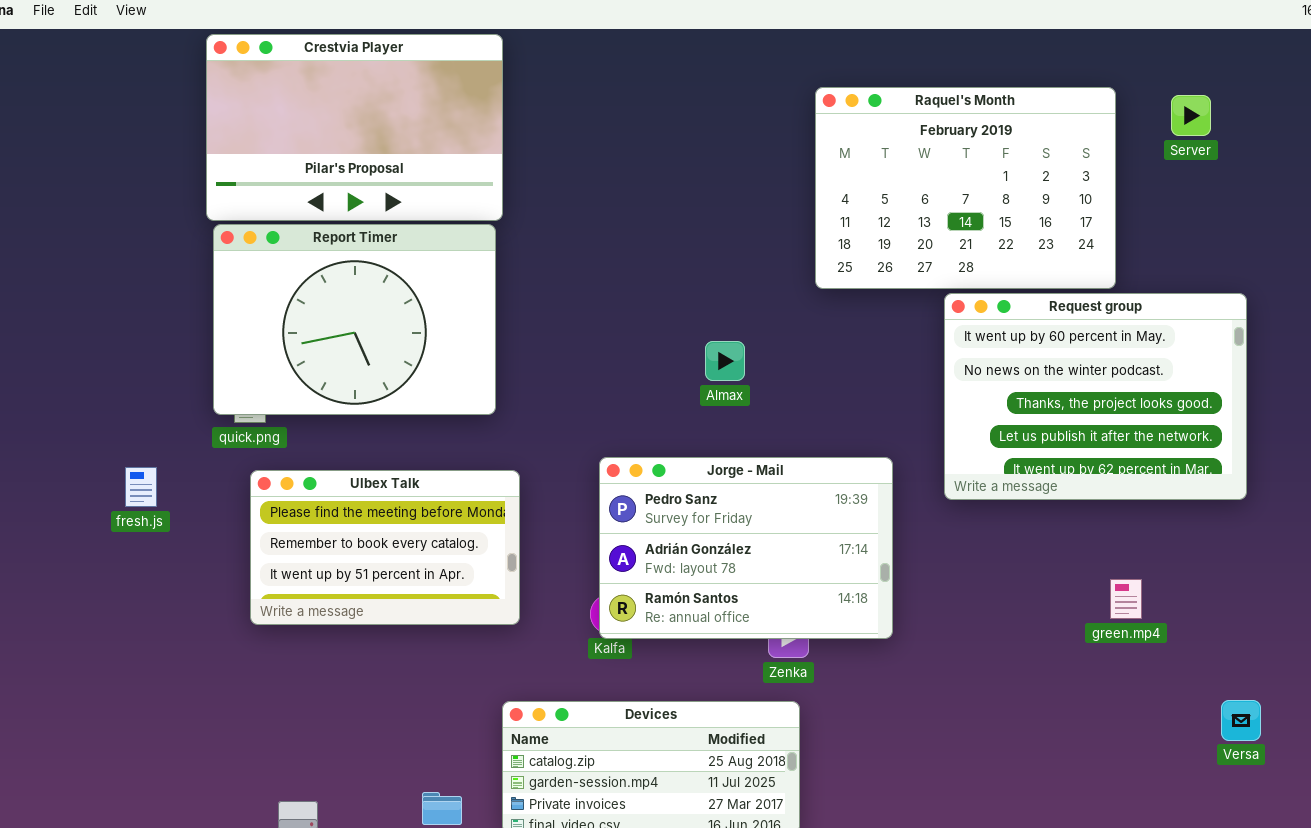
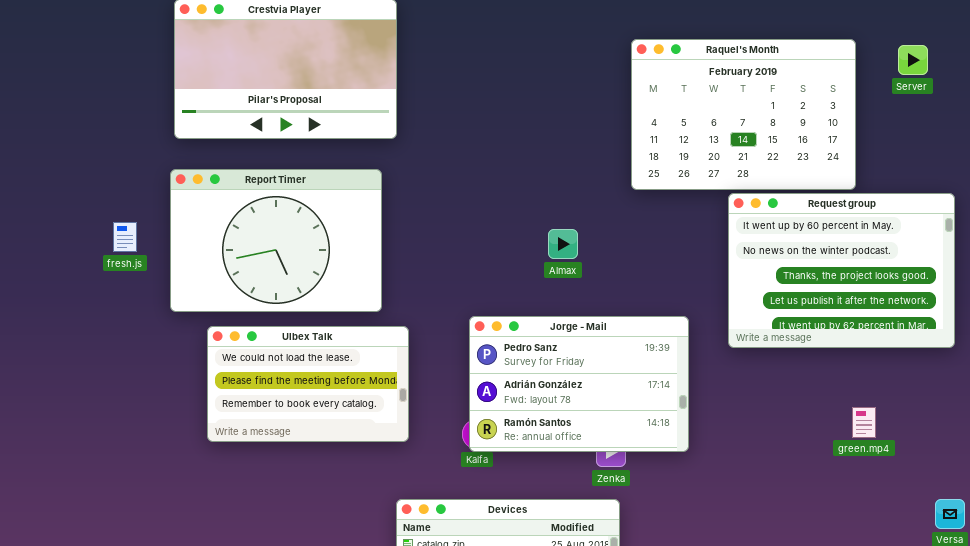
Report Timer: [213,224,496,415] -> [170,169,382,312], moved
fresh.js: [125,467,157,507] -> [113,222,137,252], moved
Ulbex Talk: [250,470,520,625] -> [207,326,409,442], scrolled up 1 row

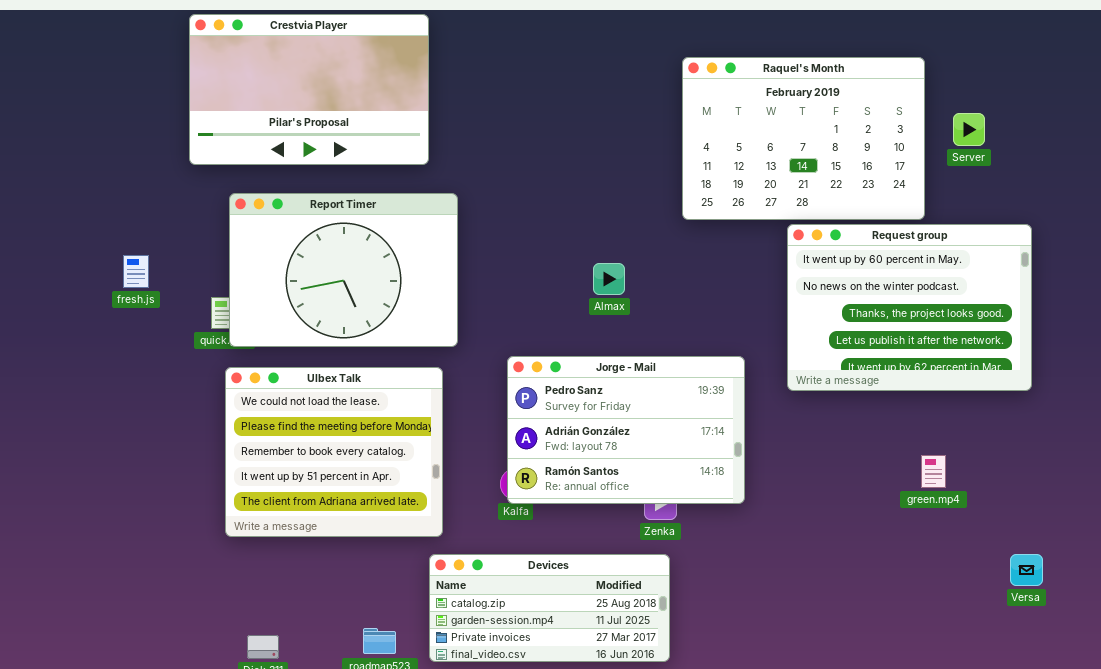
Server: [898,45,928,75] -> [953,113,985,146], moved
Report Timer: [170,169,382,312] -> [229,193,458,347], moved
Ulbex Talk: [207,326,409,442] -> [225,367,443,537], resized

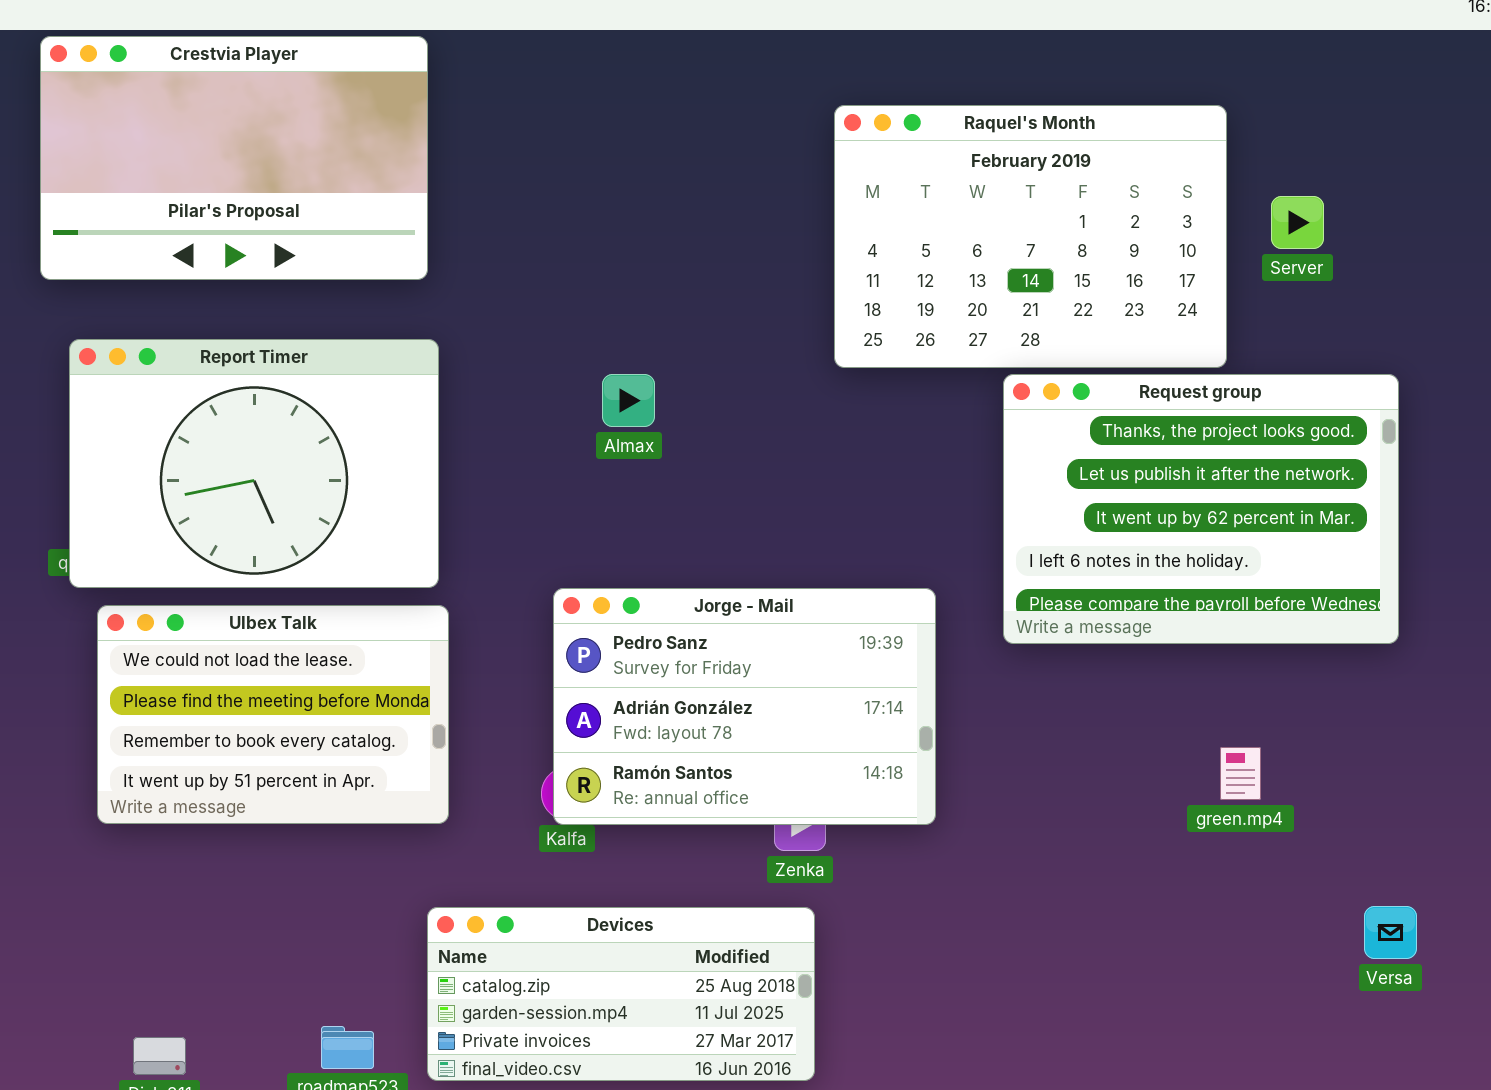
Report Timer: [229,193,458,347] -> [69,339,439,588], moved
Request group: [787,224,1032,391] -> [1003,374,1399,644], scrolled down 2 rows
Almax: [593,263,625,295] -> [602,374,655,427], moved
Ulbex Talk: [225,367,443,537] -> [97,605,449,824], resized

